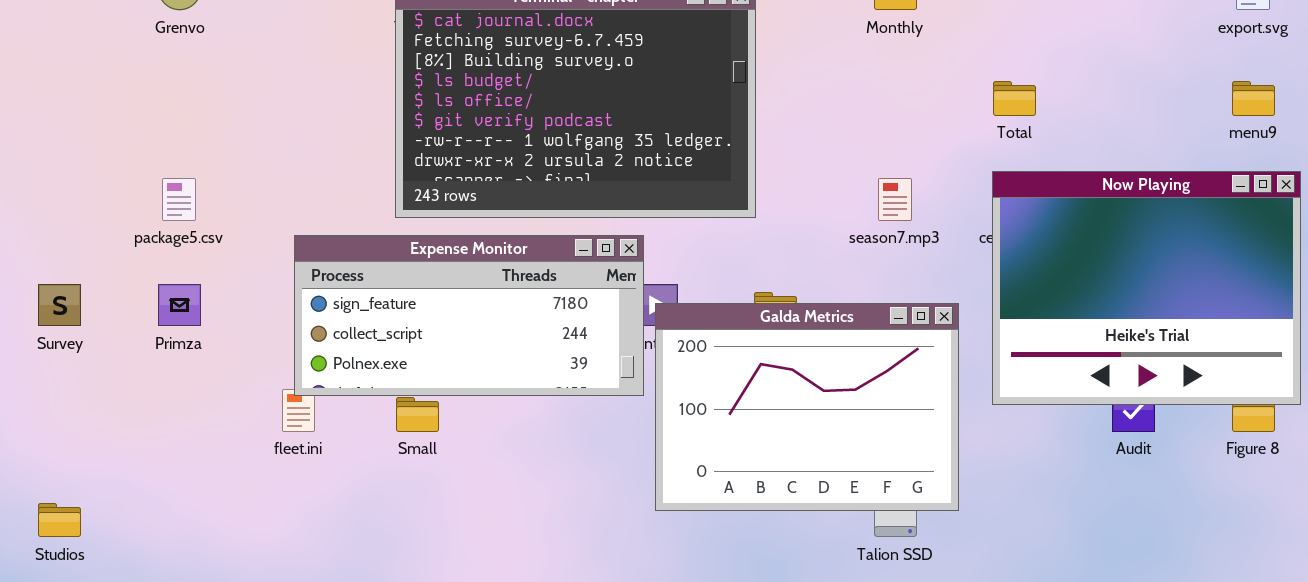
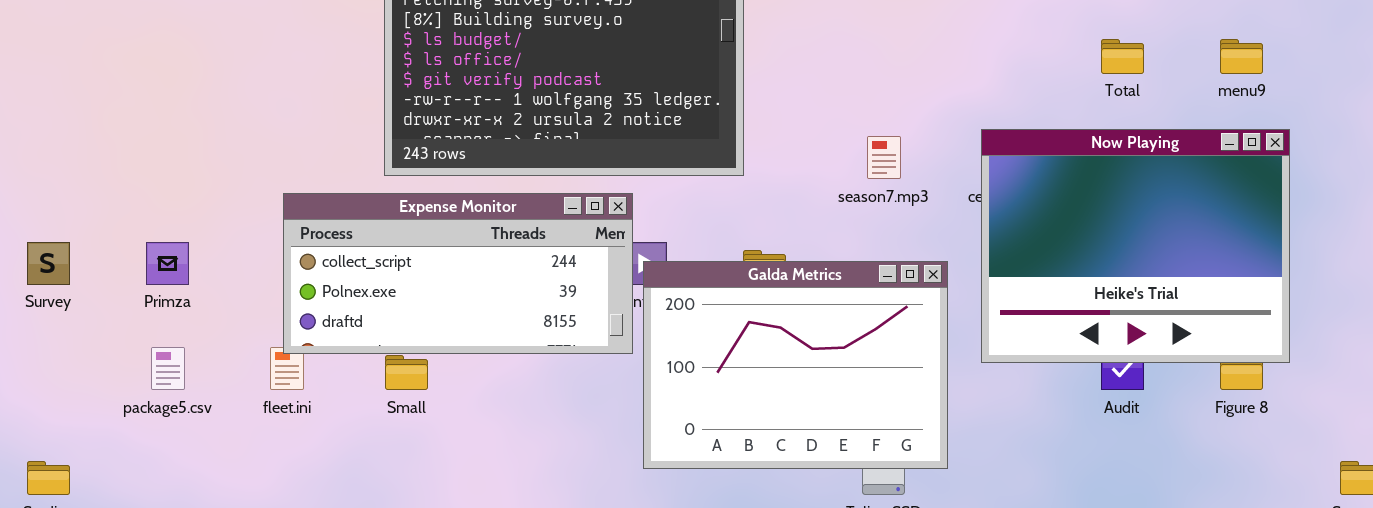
Total: [993,81,1036,116] -> [1101,39,1144,74], moved
package5.csv: [162,178,196,221] -> [151,347,185,390], moved
Expense Monitor: [294,235,644,396] -> [283,193,633,354], scrolled down 1 row

